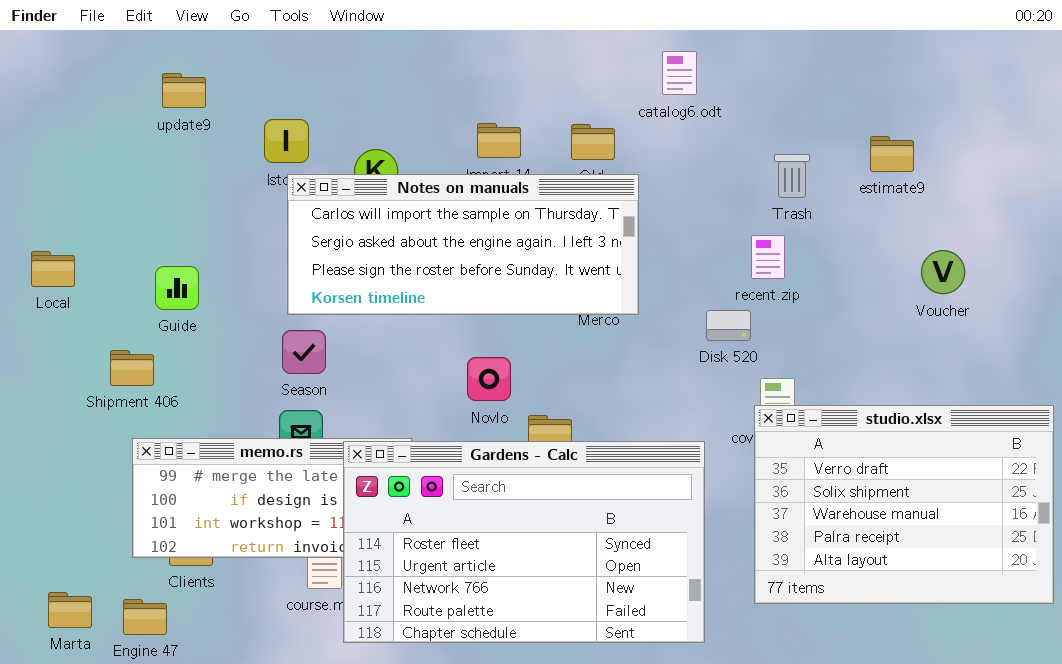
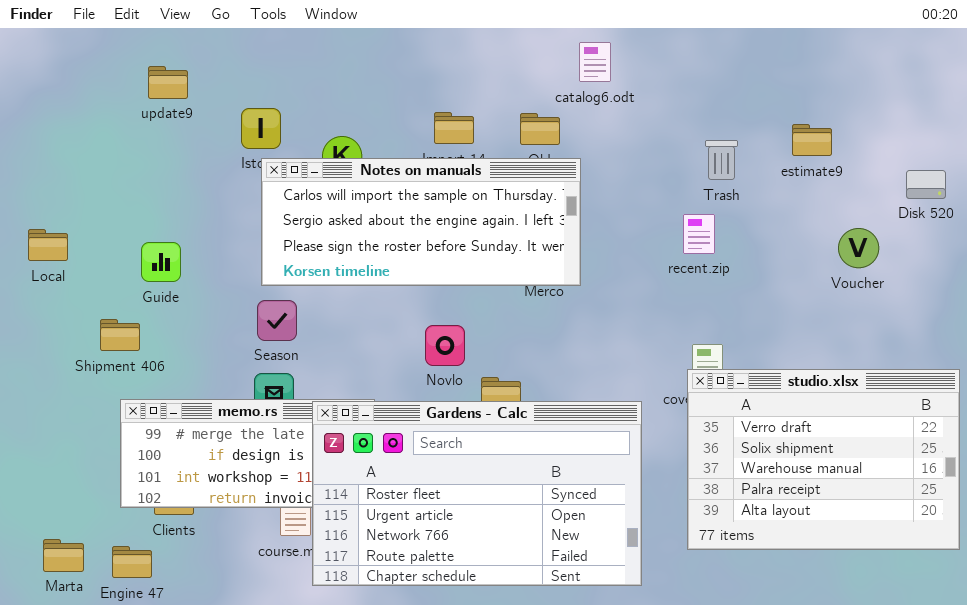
catalog6.odt: [662,51,697,95] -> [579,42,611,82], moved
Disk 520: [706,310,751,341] -> [906,170,946,199], moved

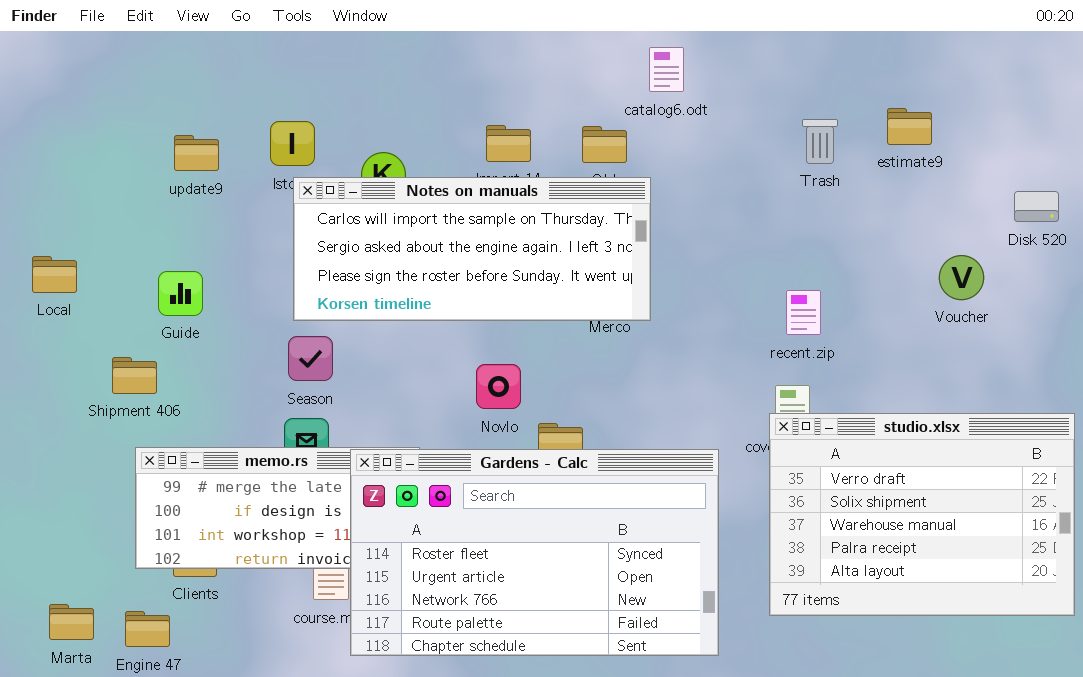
update9: [148,66,188,99] -> [174,135,219,171], moved
estimate9: [792,124,832,156] -> [887,108,932,145], moved
Trash: [705,140,738,180] -> [802,119,838,164], moved
recent.zip: [683,214,715,254] -> [786,290,821,335], moved

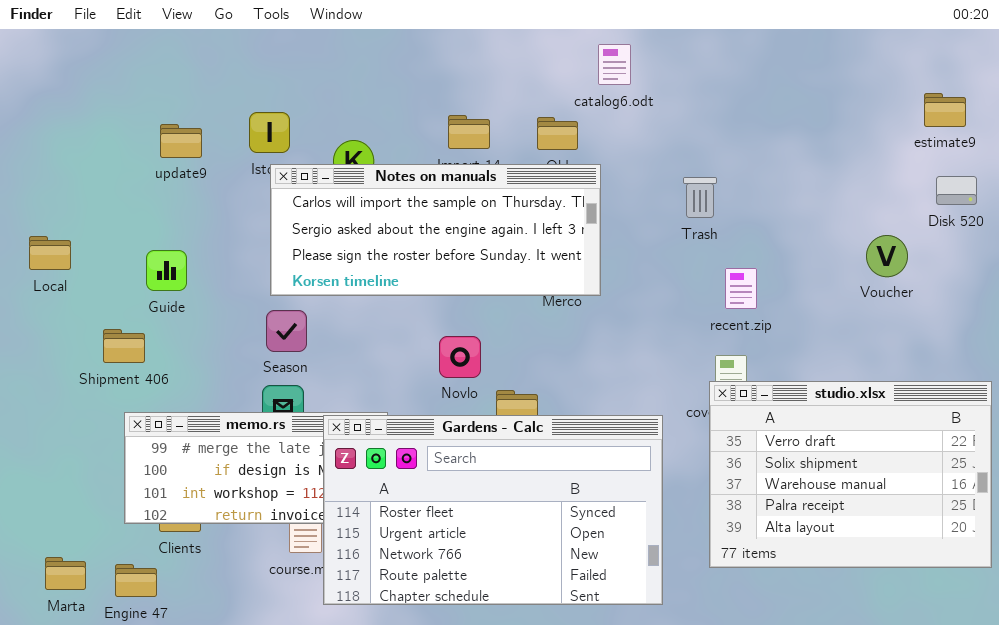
estimate9: [887,108,932,145] -> [924,93,966,127], moved
Trash: [802,119,838,164] -> [683,177,717,218], moved

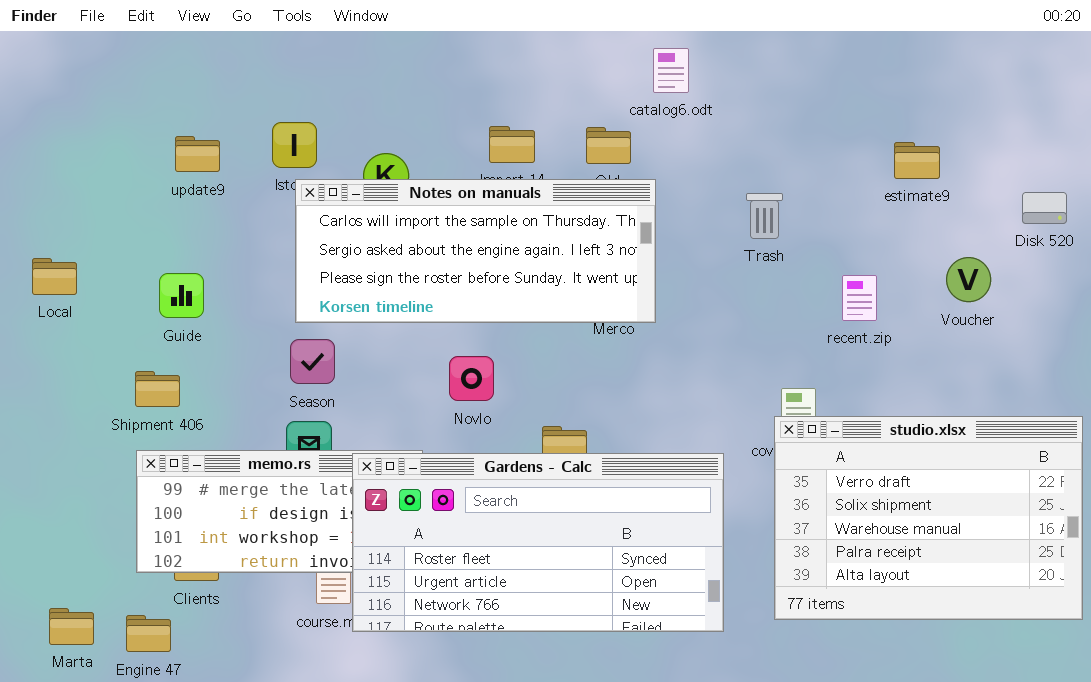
estimate9: [924,93,966,127] -> [894,142,940,179], moved
recent.zip: [725,268,757,309] -> [842,275,877,321], moved
Shipment 406: [103,329,145,363] -> [135,371,180,407], moved
Novlo: [439,336,481,378] -> [449,356,494,401], moved
Gardens - Calc: [323,415,663,605] -> [352,453,724,632], resized

